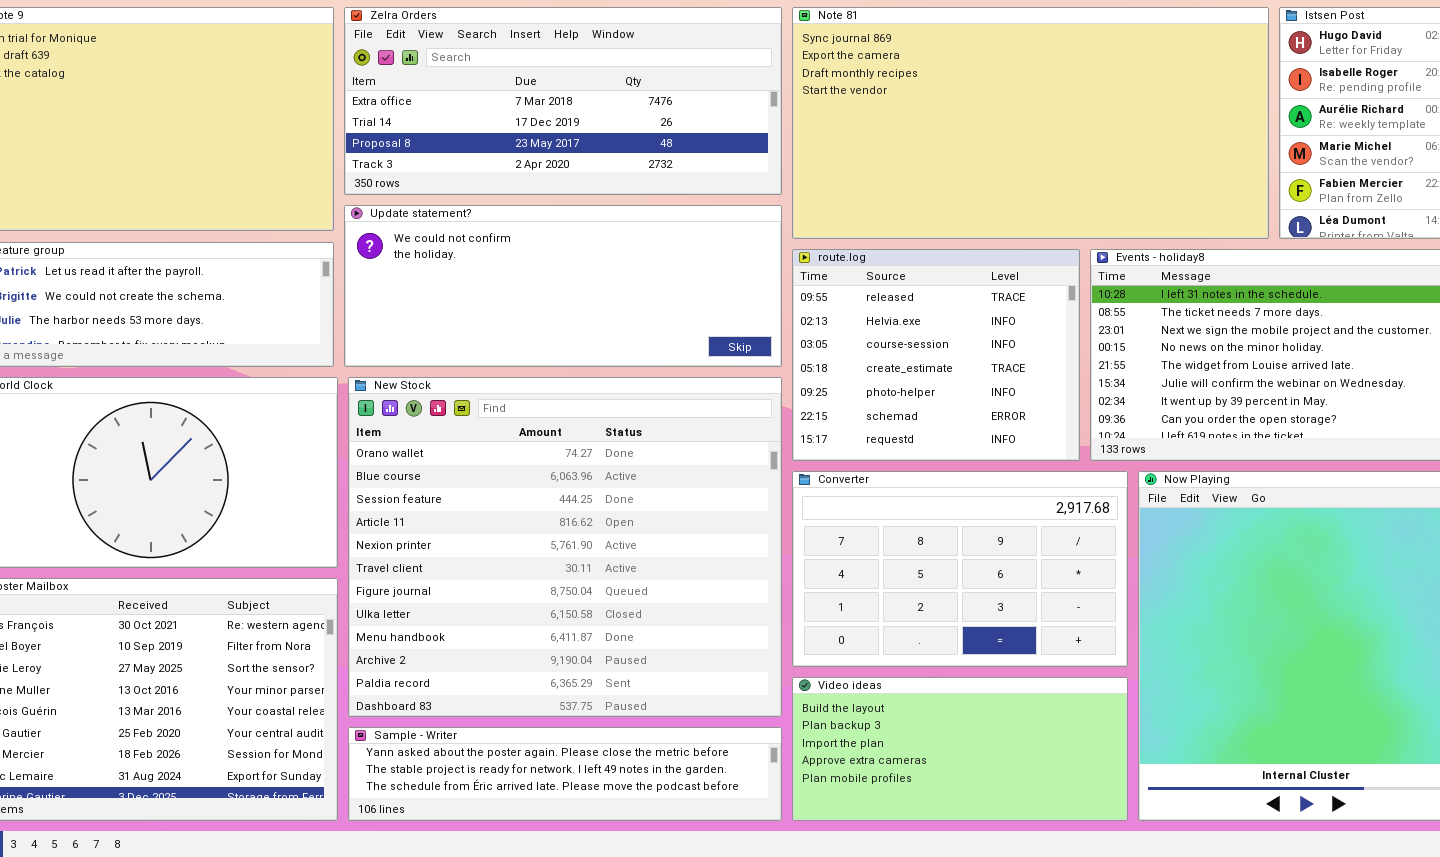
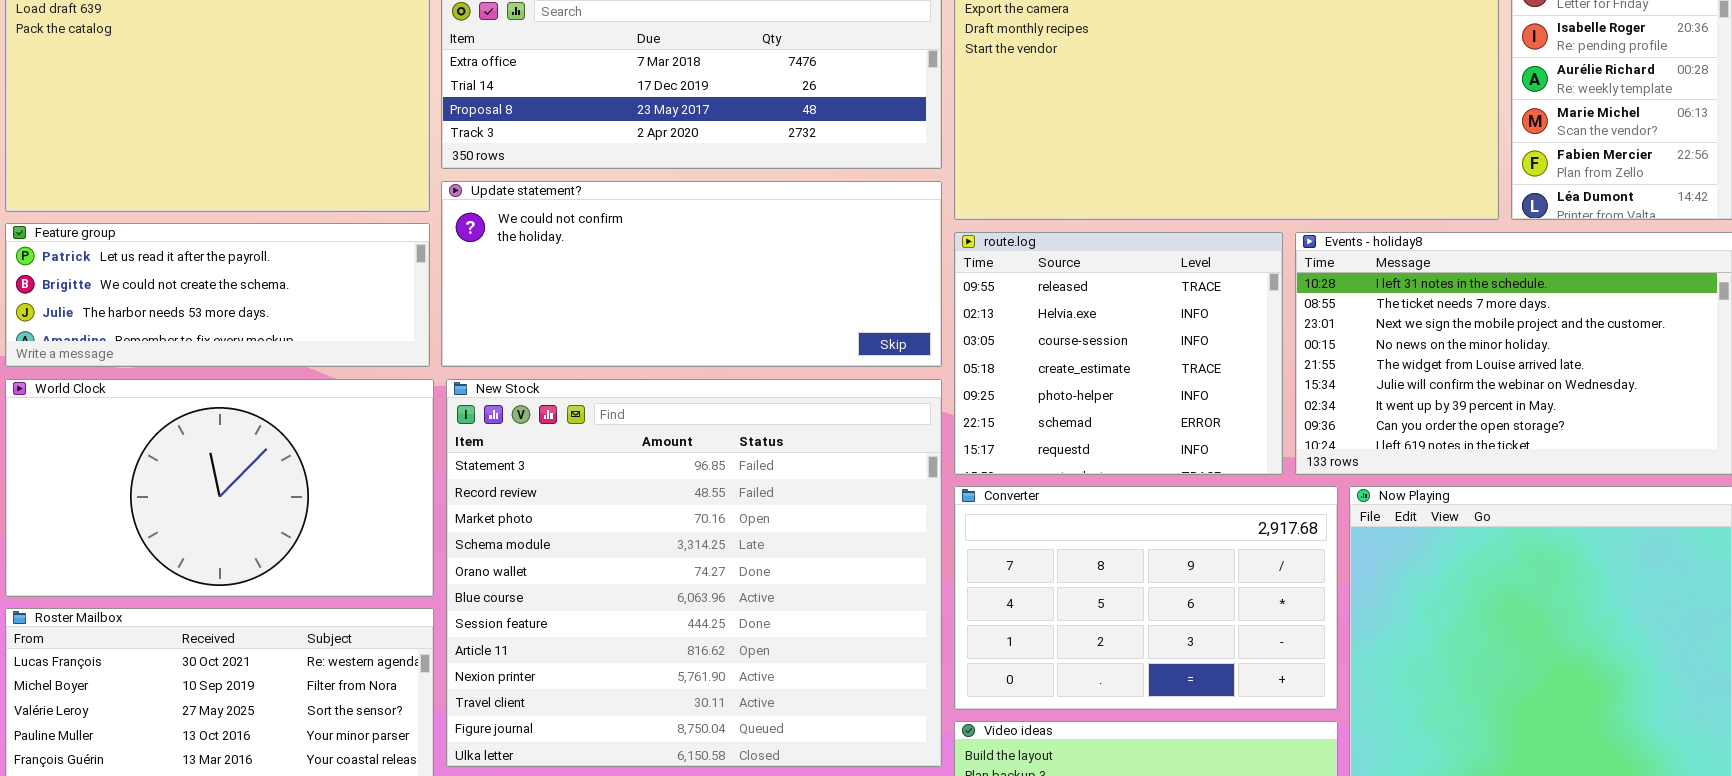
New Stock: [348,377,782,717] -> [446,379,942,767], scrolled up 4 rows

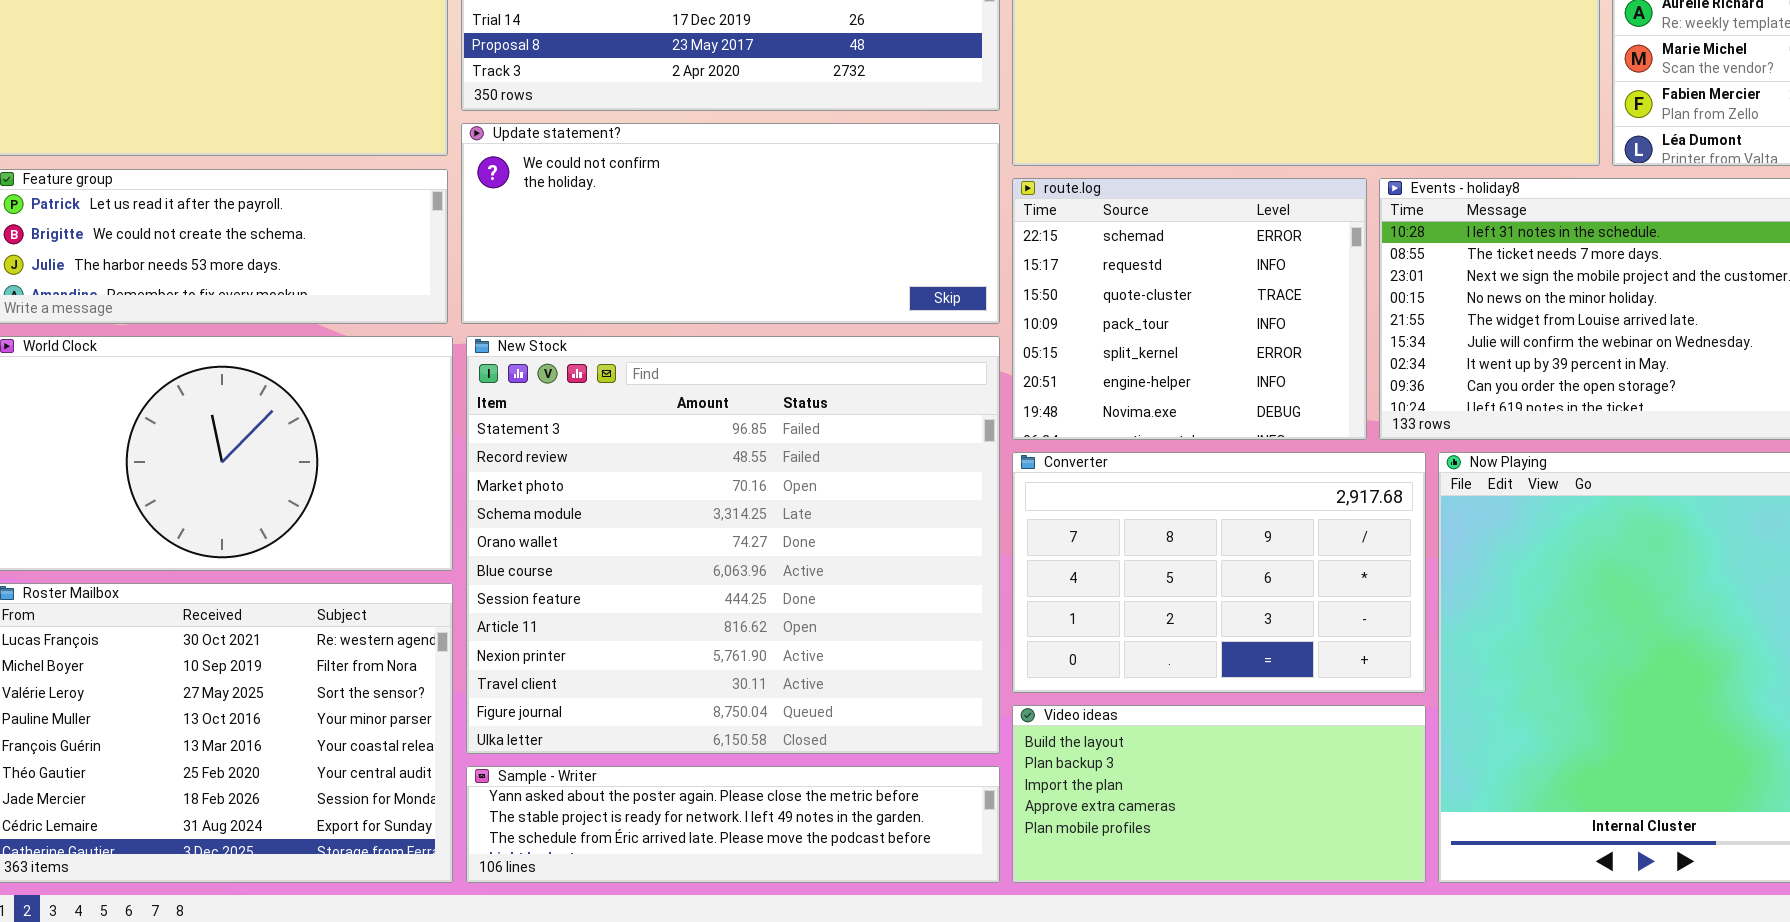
route.log: [954,232,1283,475] -> [1012,178,1367,440], scrolled down 5 rows

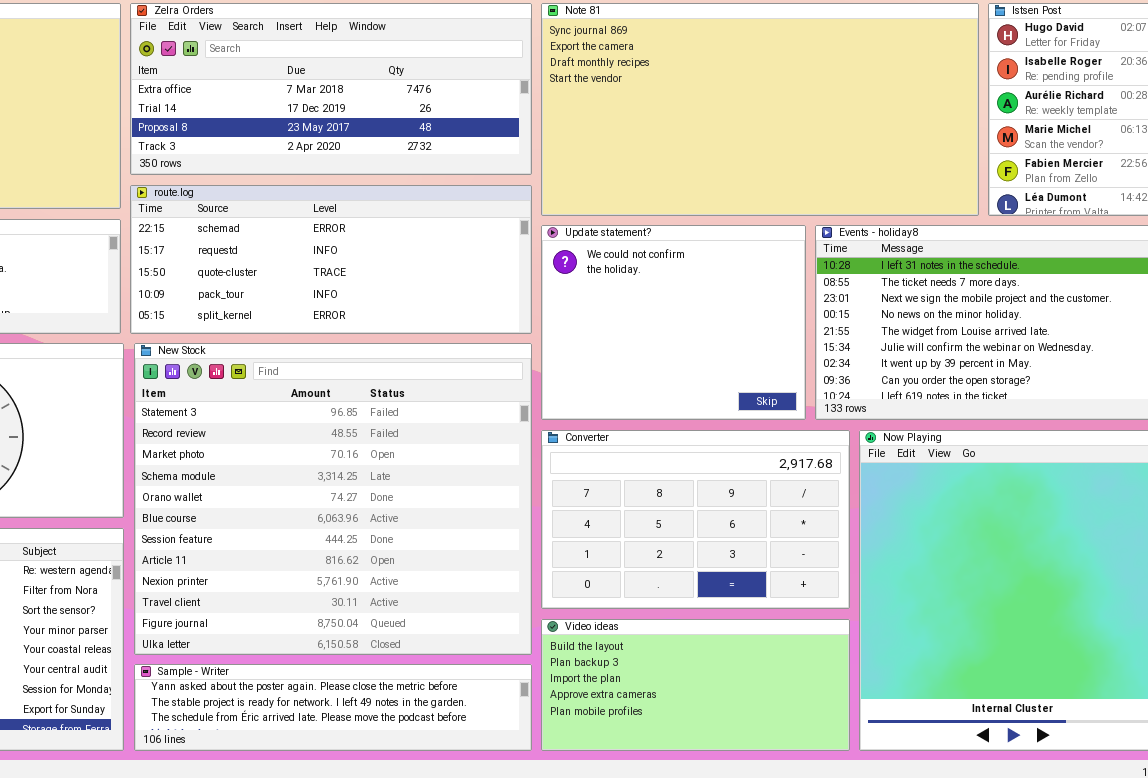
Update statement?: [461,123,1000,324] -> [541,225,806,420], moved, resized
route.log: [1012,178,1367,440] -> [130,185,532,334], moved, resized

